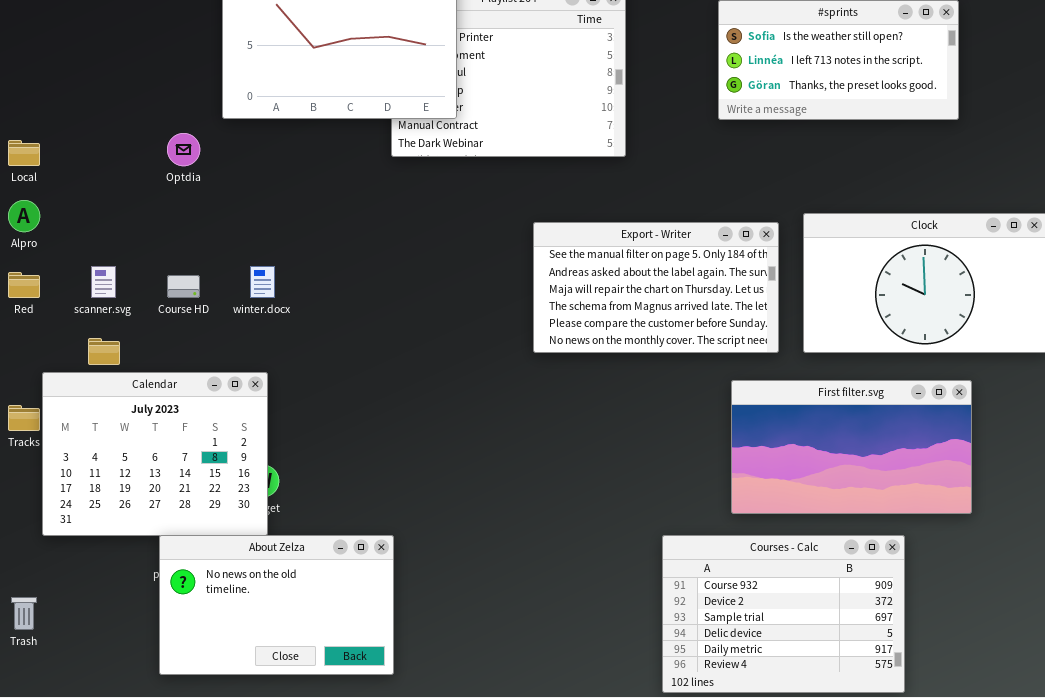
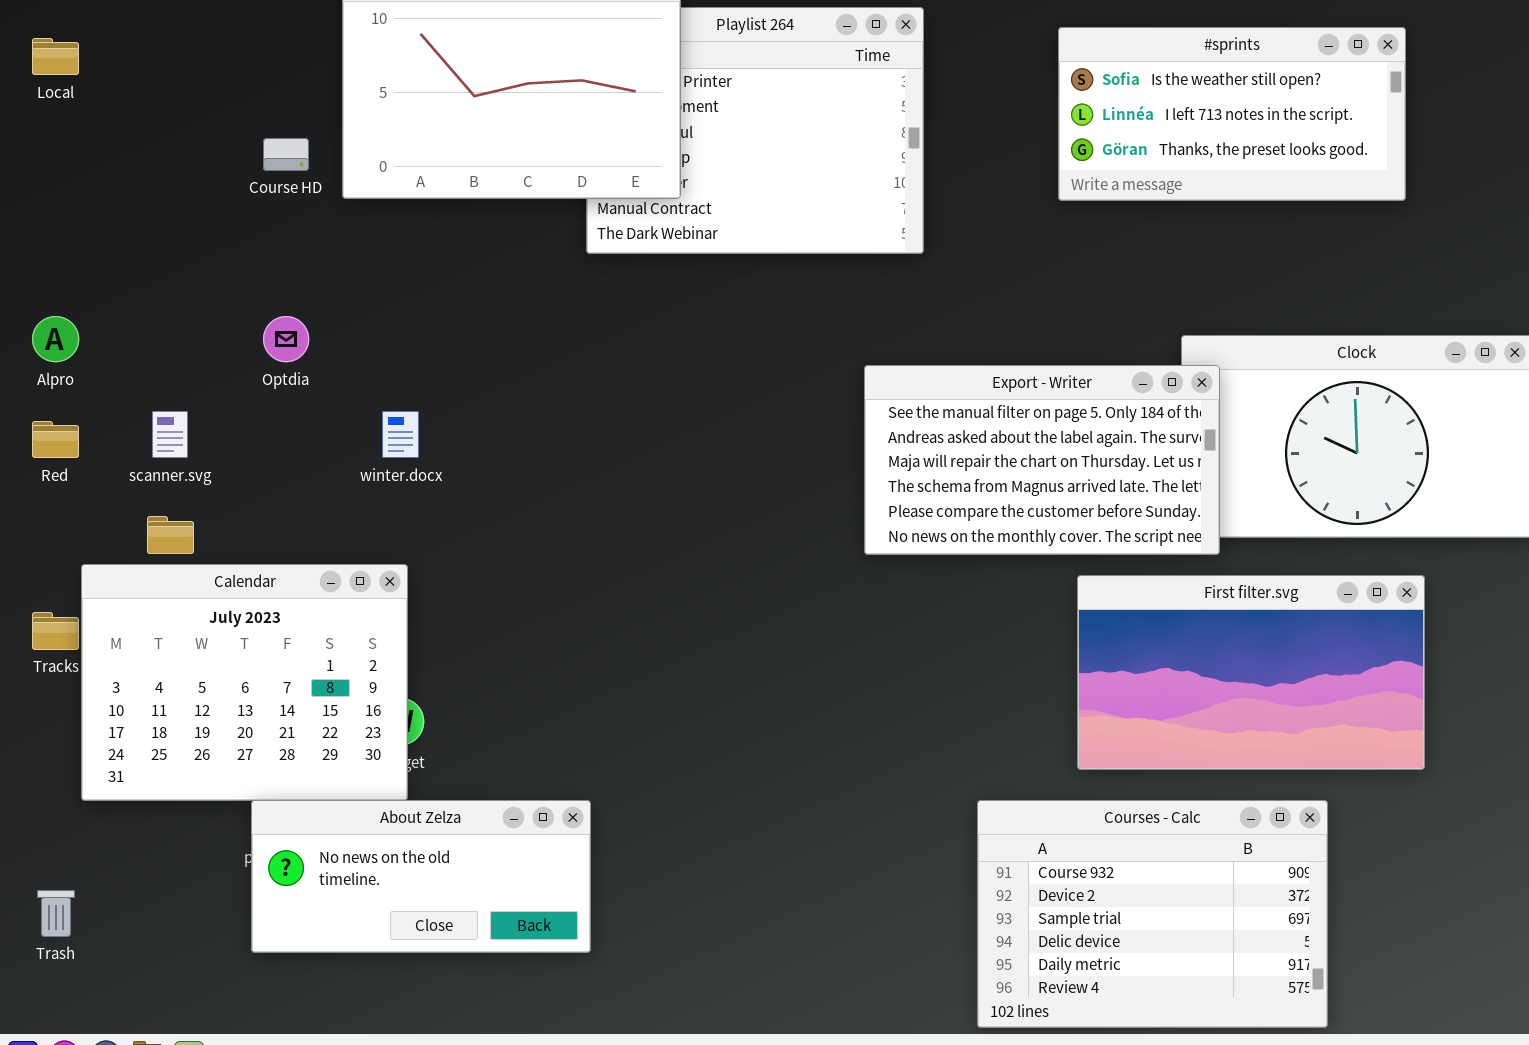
Optdia: [167,133,200,166] -> [263,316,309,362], moved
Local: [8,140,40,166] -> [32,38,79,75], moved
Export - Writer: [533,222,779,353] -> [864,365,1220,555], moved
Course HD: [167,275,200,298] -> [263,138,309,171], moved
About Zelza: [159,535,394,675] -> [251,800,591,953], resized

